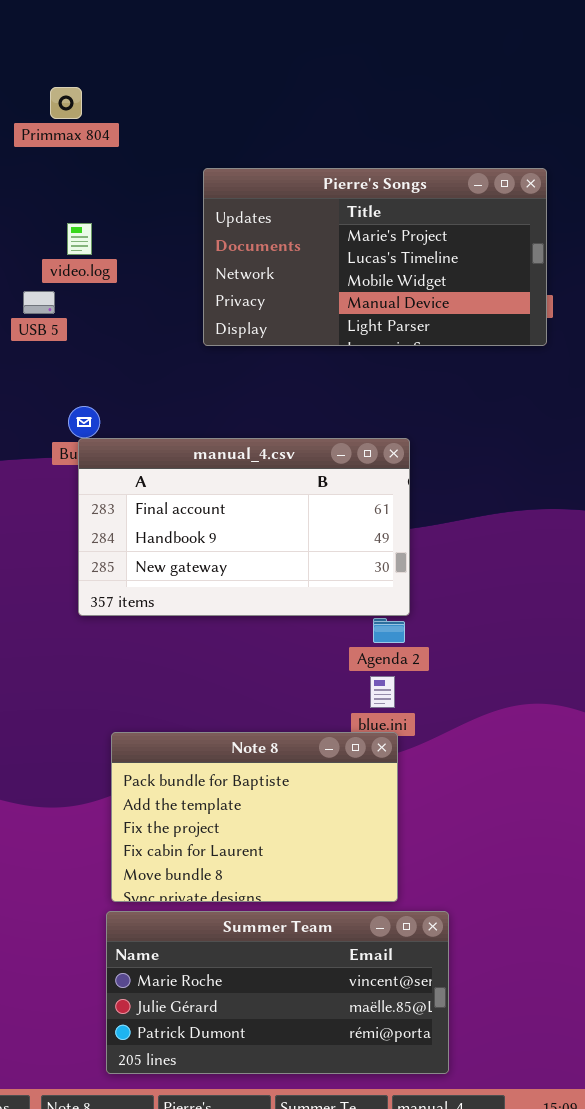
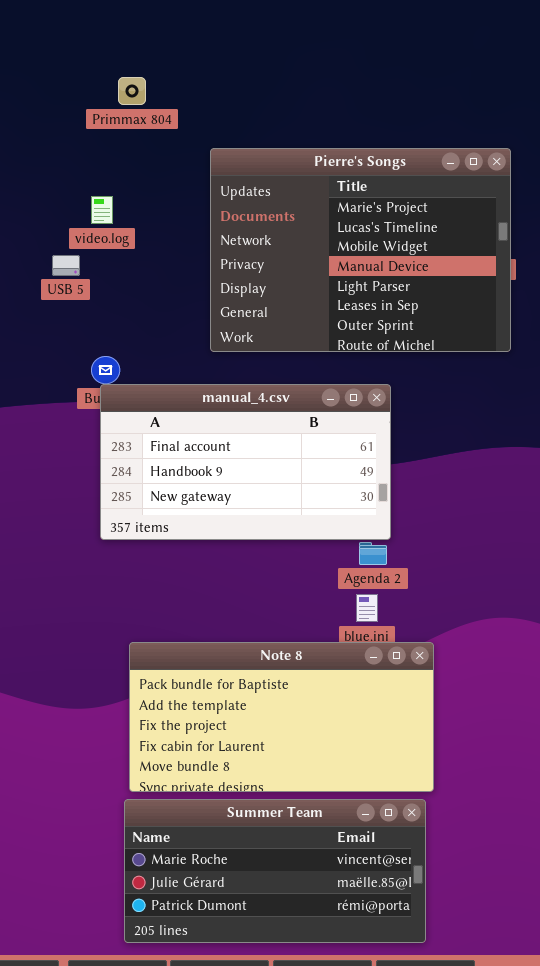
Primmax 804: [50,87,82,119] -> [118,77,146,105], moved
Pierre's Songs: [203,168,547,346] -> [210,148,511,352], resized
Note 8: [111,732,398,902] -> [129,642,434,792], resized

